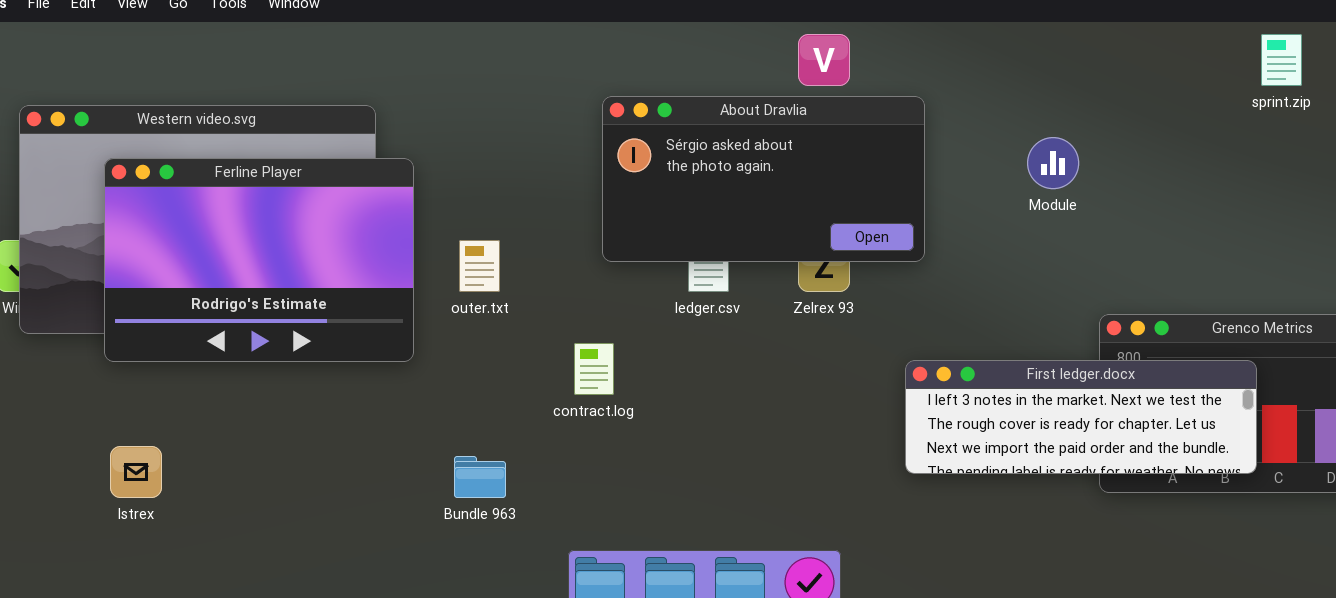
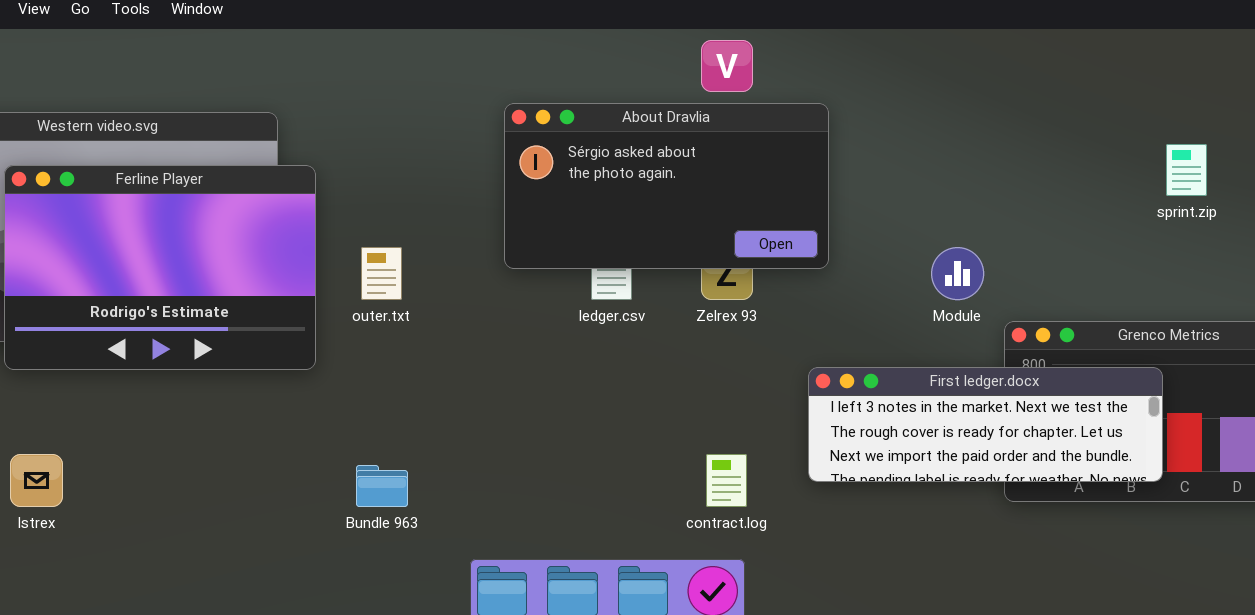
sprint.zip: [1261,34,1302,86] -> [1166,144,1207,196], moved
Module: [1027,137,1079,189] -> [931,247,984,300], moved
contract.log: [574,343,614,395] -> [706,454,747,507], moved

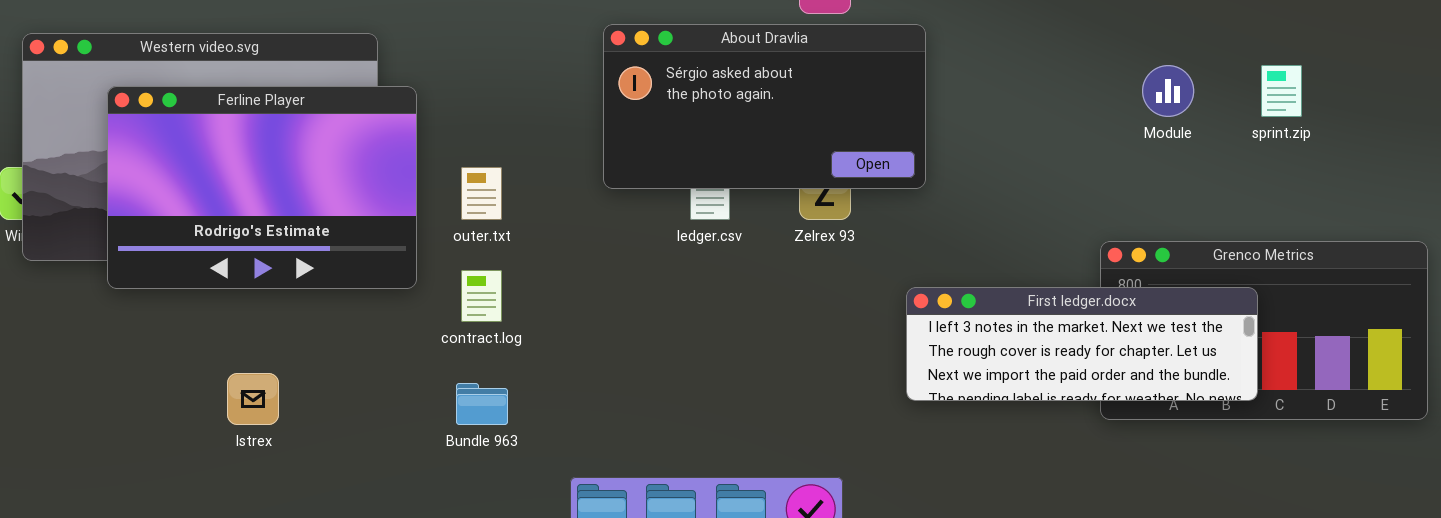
Module: [931,247,984,300] -> [1142,65,1194,117], moved
Istrex: [10,454,63,507] -> [227,373,279,425], moved
contract.log: [706,454,747,507] -> [461,270,502,322], moved

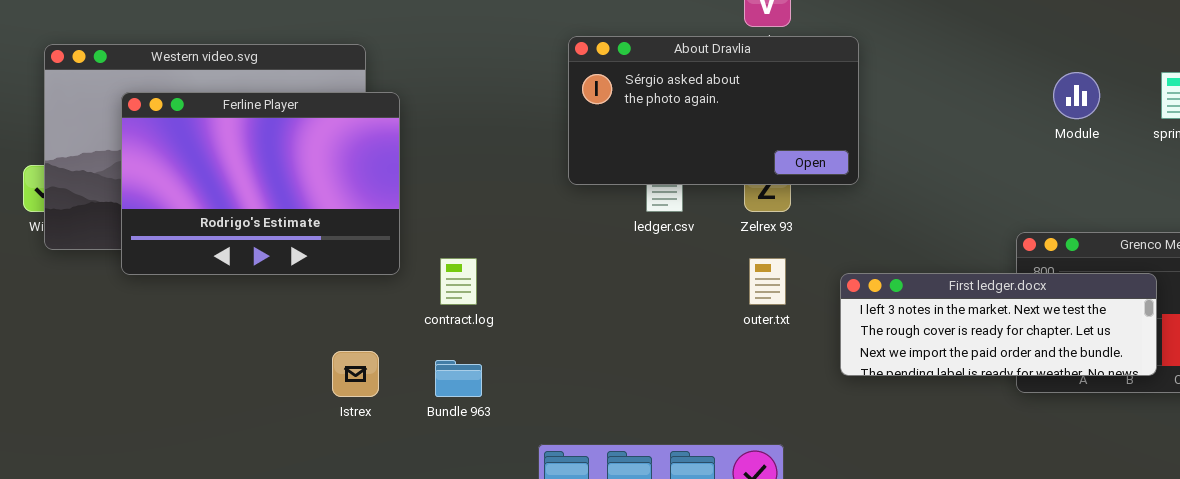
outer.txt: [461,167,502,220] -> [749,258,786,305], moved
Istrex: [227,373,279,425] -> [332,351,379,397], moved

